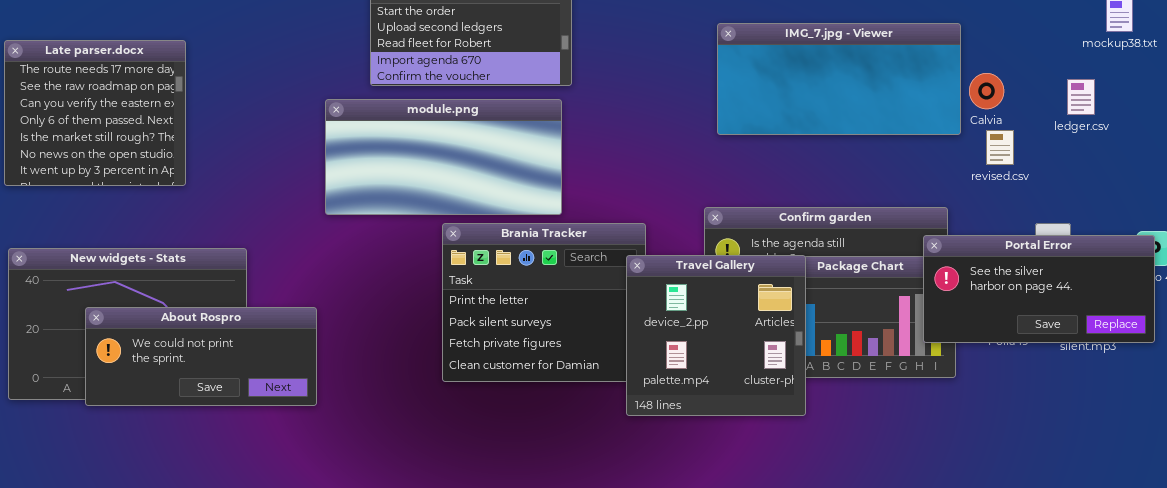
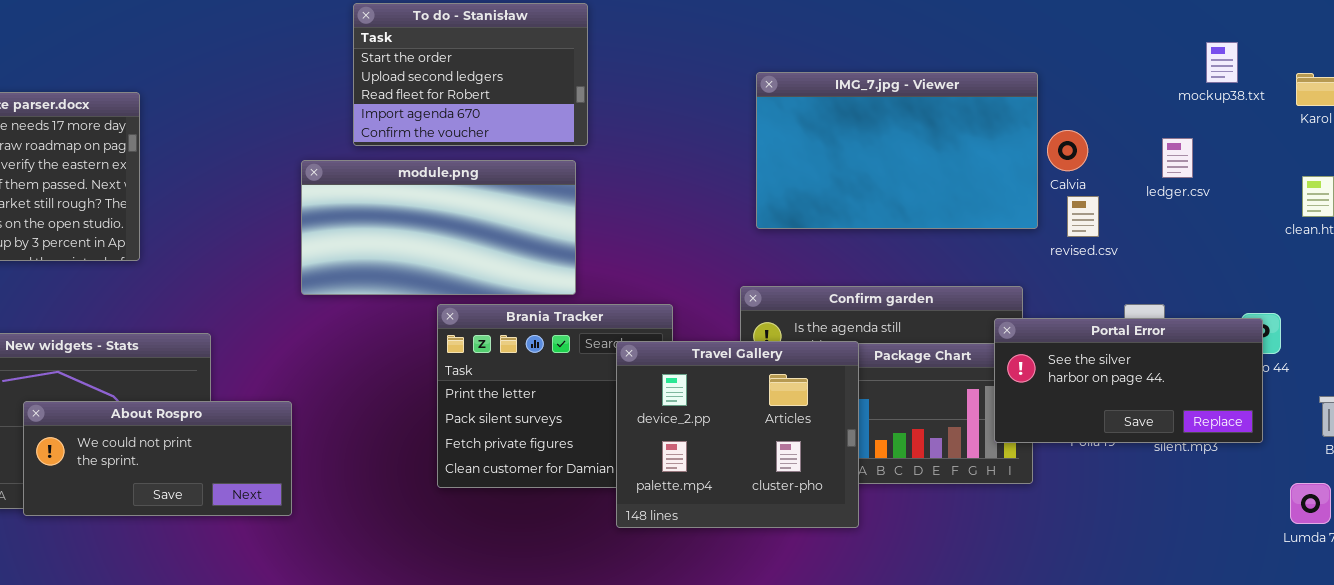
IMG_7.jpg - Viewer: [717,23,961,135] -> [756,72,1038,229], resized
Travel Gallery: [626,255,806,416] -> [616,341,859,528], resized

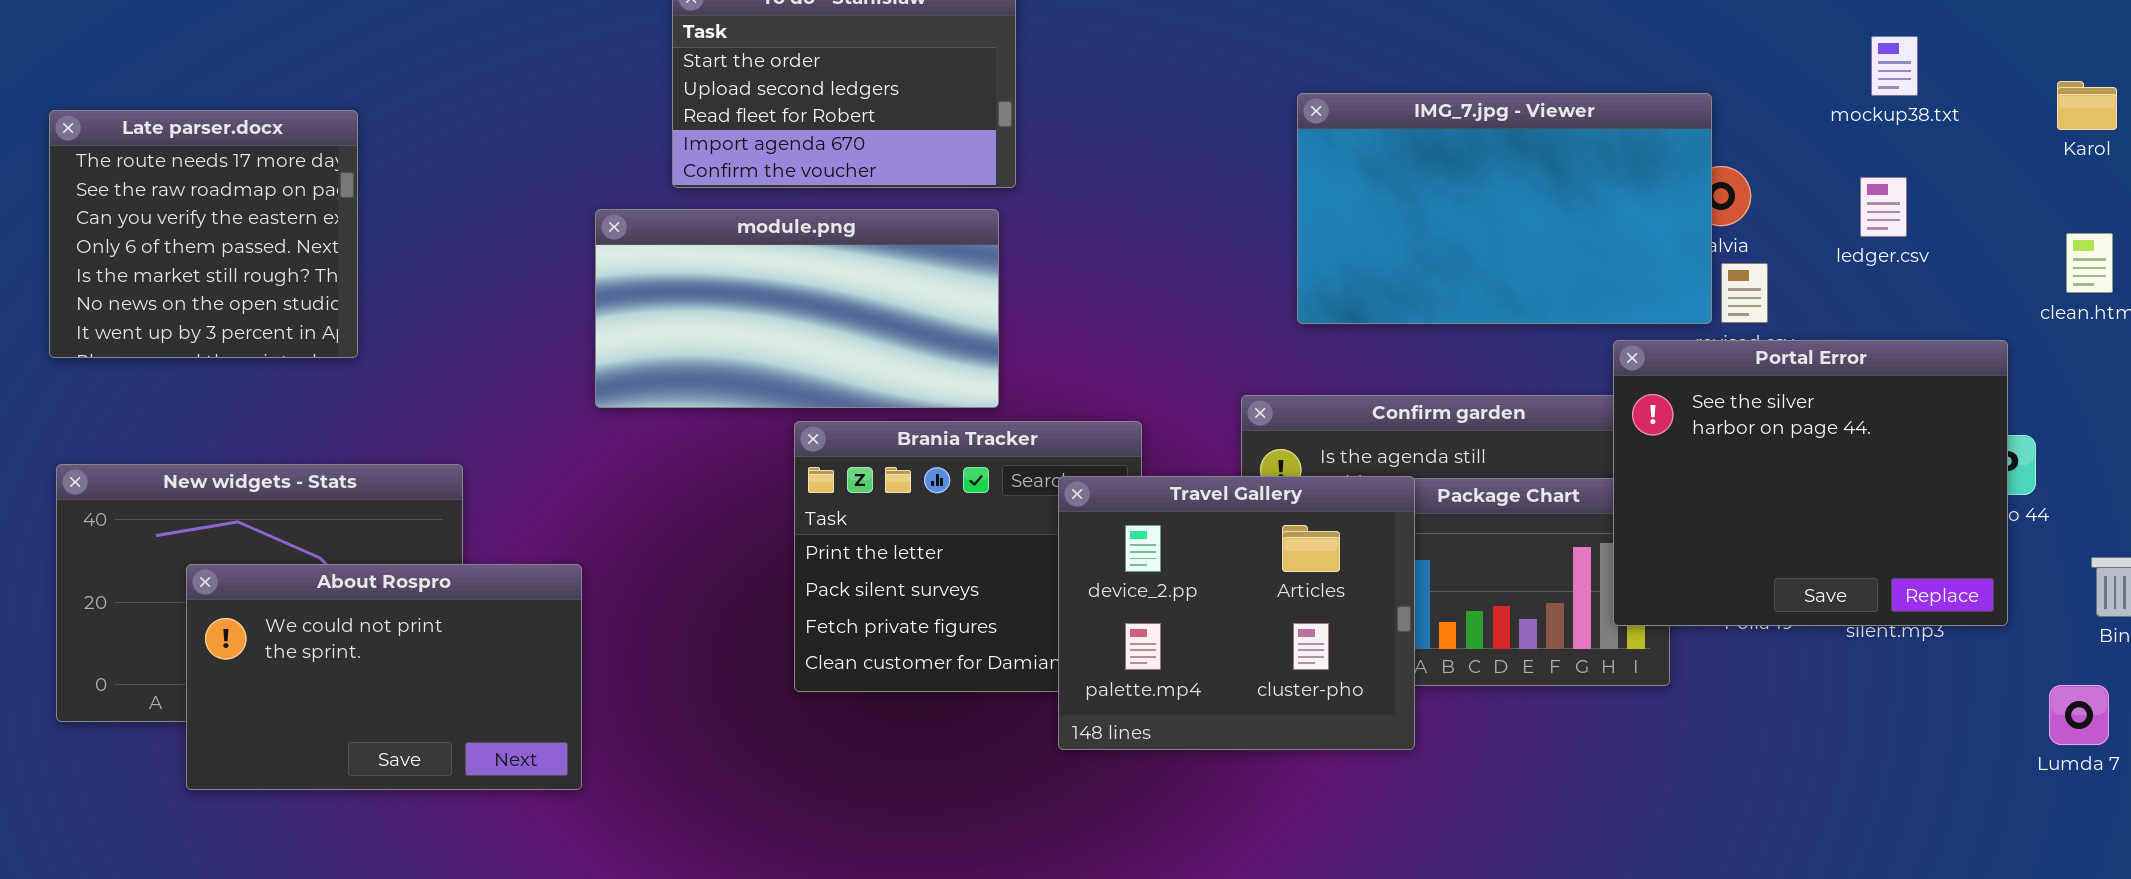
mockup38.txt: [1206,42,1238,83] -> [1871,36,1918,96], moved
IMG_7.jpg - Viewer: [756,72,1038,229] -> [1297,93,1712,324], moved
Portal Error: [994,318,1263,443] -> [1613,340,2008,626], resized
About Rospro: [23,401,292,516] -> [186,564,582,790], resized

